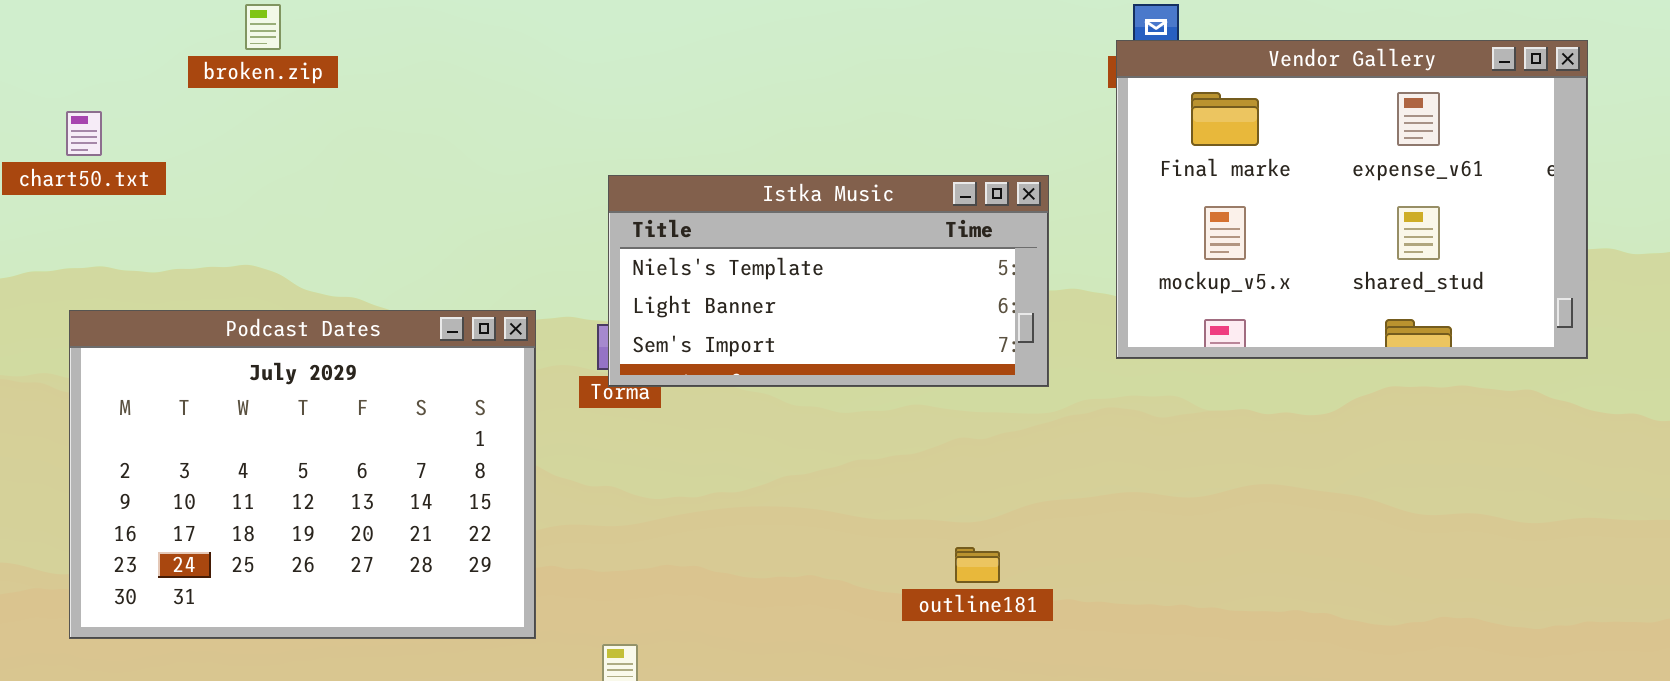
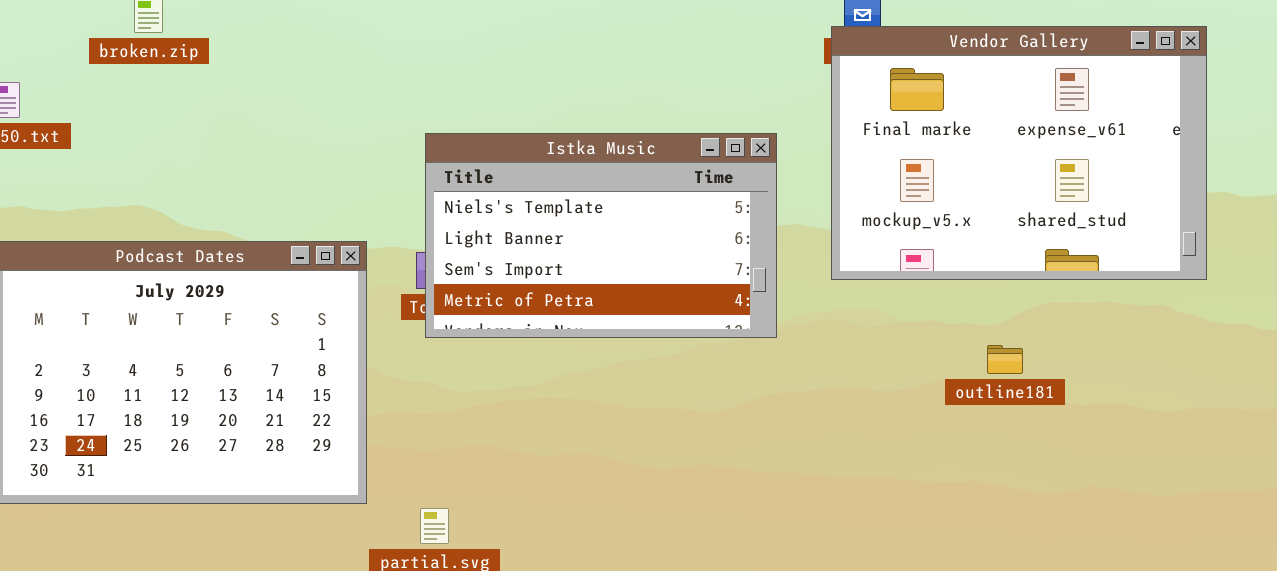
Istka Music: [608,175,1049,387] -> [425,133,777,338], resized
outline181: [955,547,1000,583] -> [987,345,1023,374], moved

